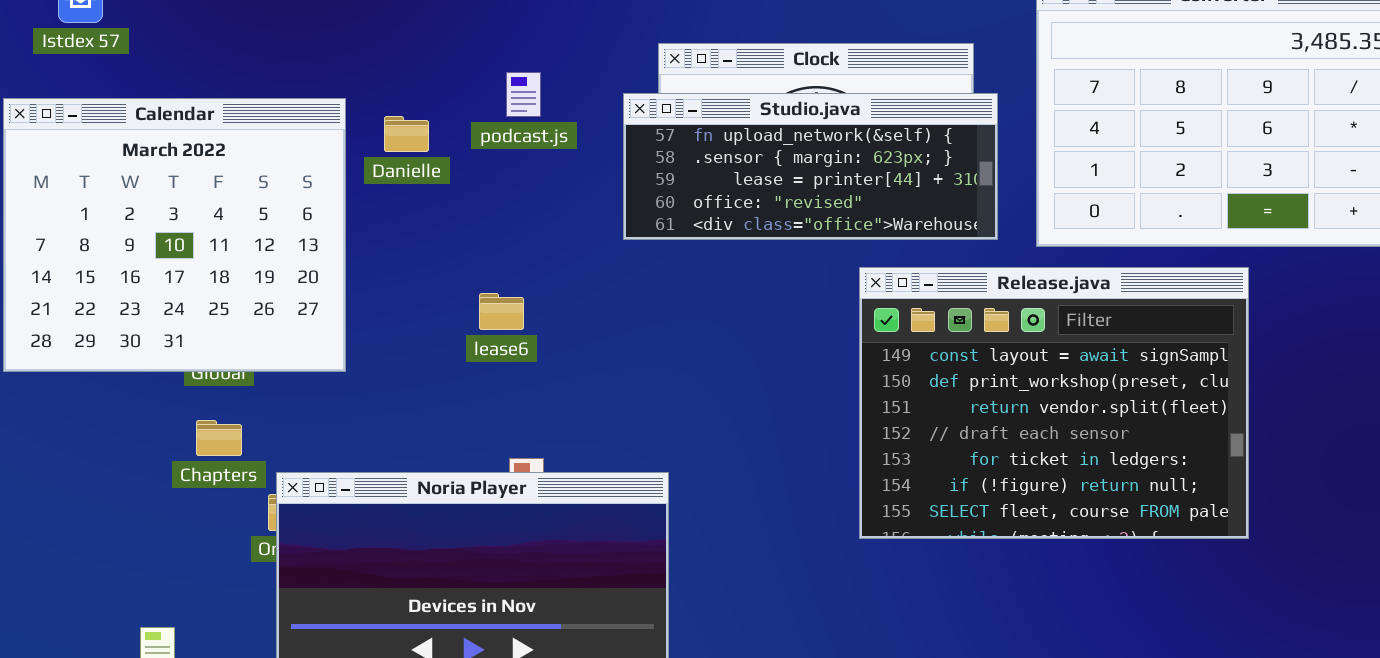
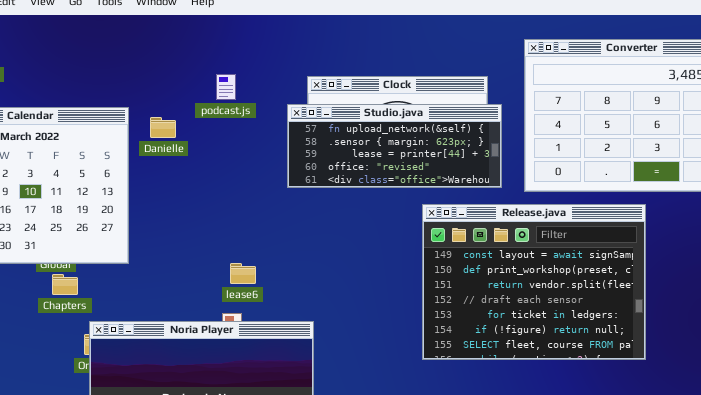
podcast.js: [506,72,541,117] -> [216,74,236,100], moved
lease6: [479,293,524,330] -> [230,263,256,284], moved
Chapters: [196,420,242,456] -> [52,274,78,295], moved

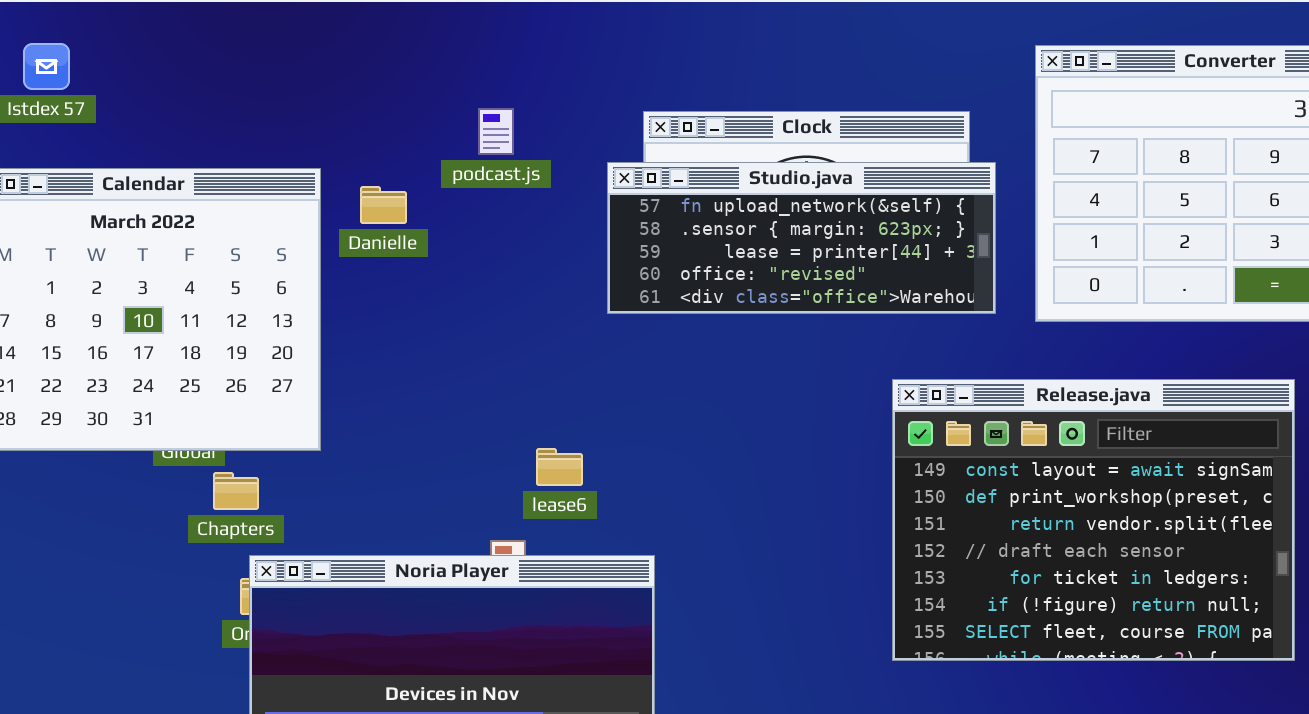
Release.java: [422,204,646,360] -> [892,379,1295,661], moved
lease6: [230,263,256,284] -> [536,448,583,486], moved
Chapters: [52,274,78,295] -> [213,472,259,510], moved

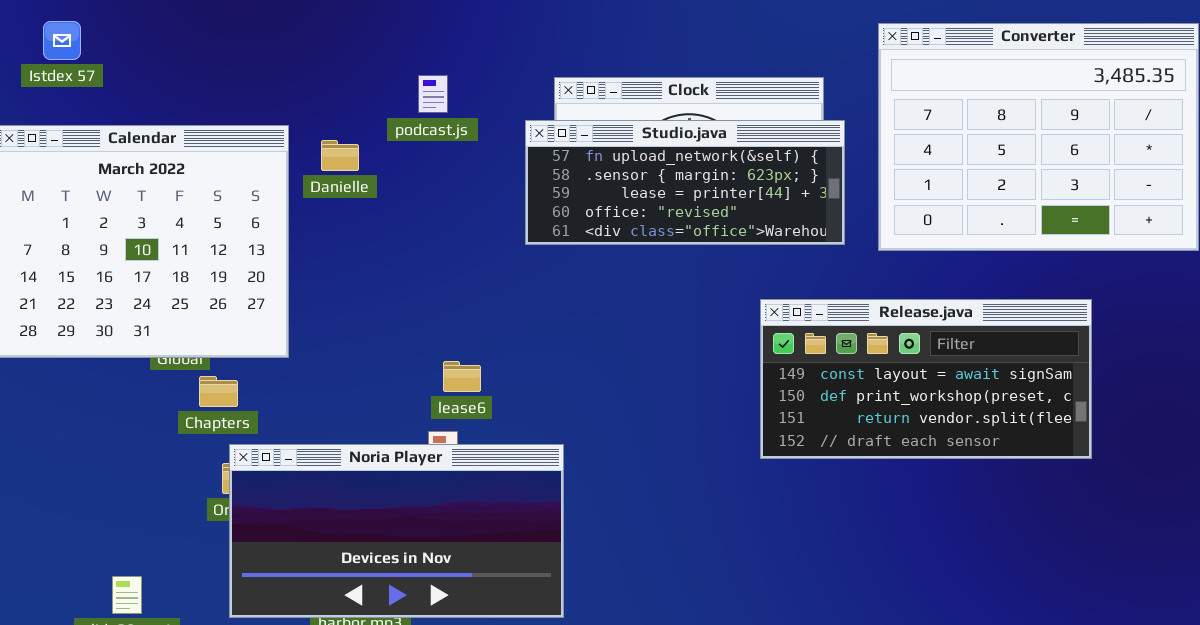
Release.java: [892,379,1295,661] -> [760,299,1092,459], resized
lease6: [536,448,583,486] -> [443,361,481,392], moved

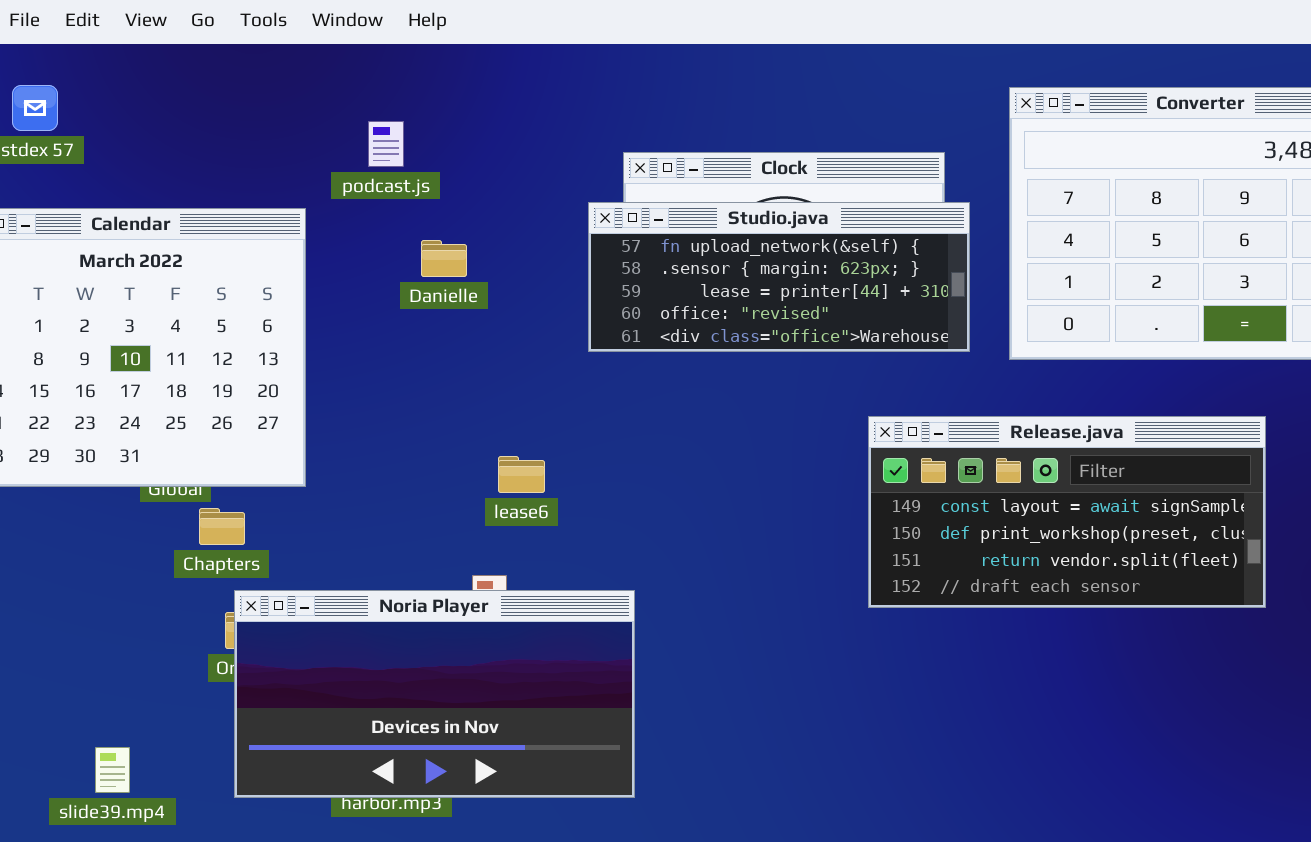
podcast.js: [418,75,448,113] -> [368,121,404,167], moved
Danielle: [321,140,359,171] -> [421,240,467,277], moved
lease6: [443,361,481,392] -> [498,456,545,493], moved

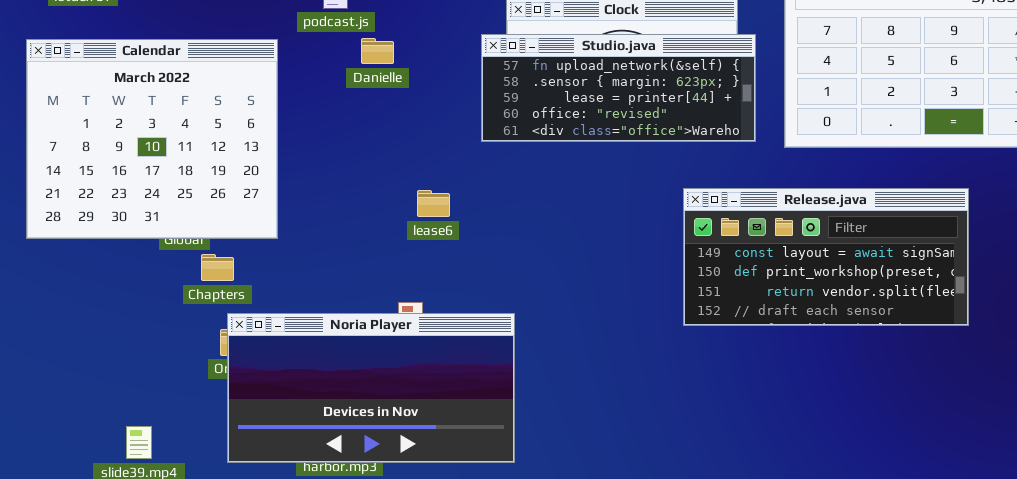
Danielle: [421,240,467,277] -> [361,38,394,64], moved
lease6: [498,456,545,493] -> [417,190,450,217], moved

